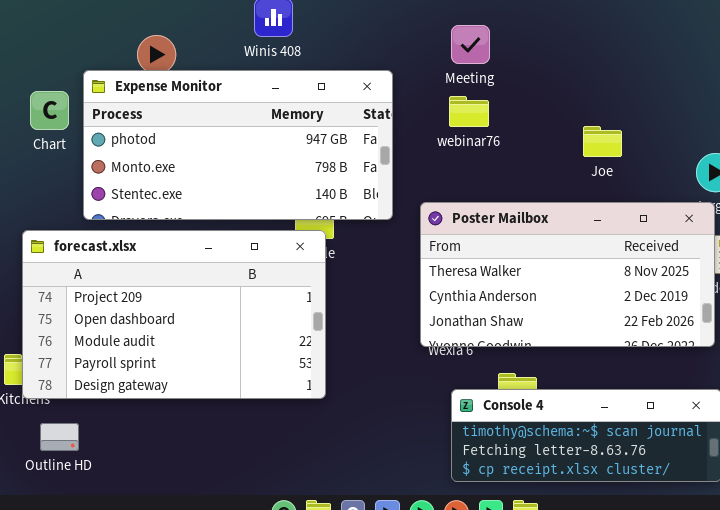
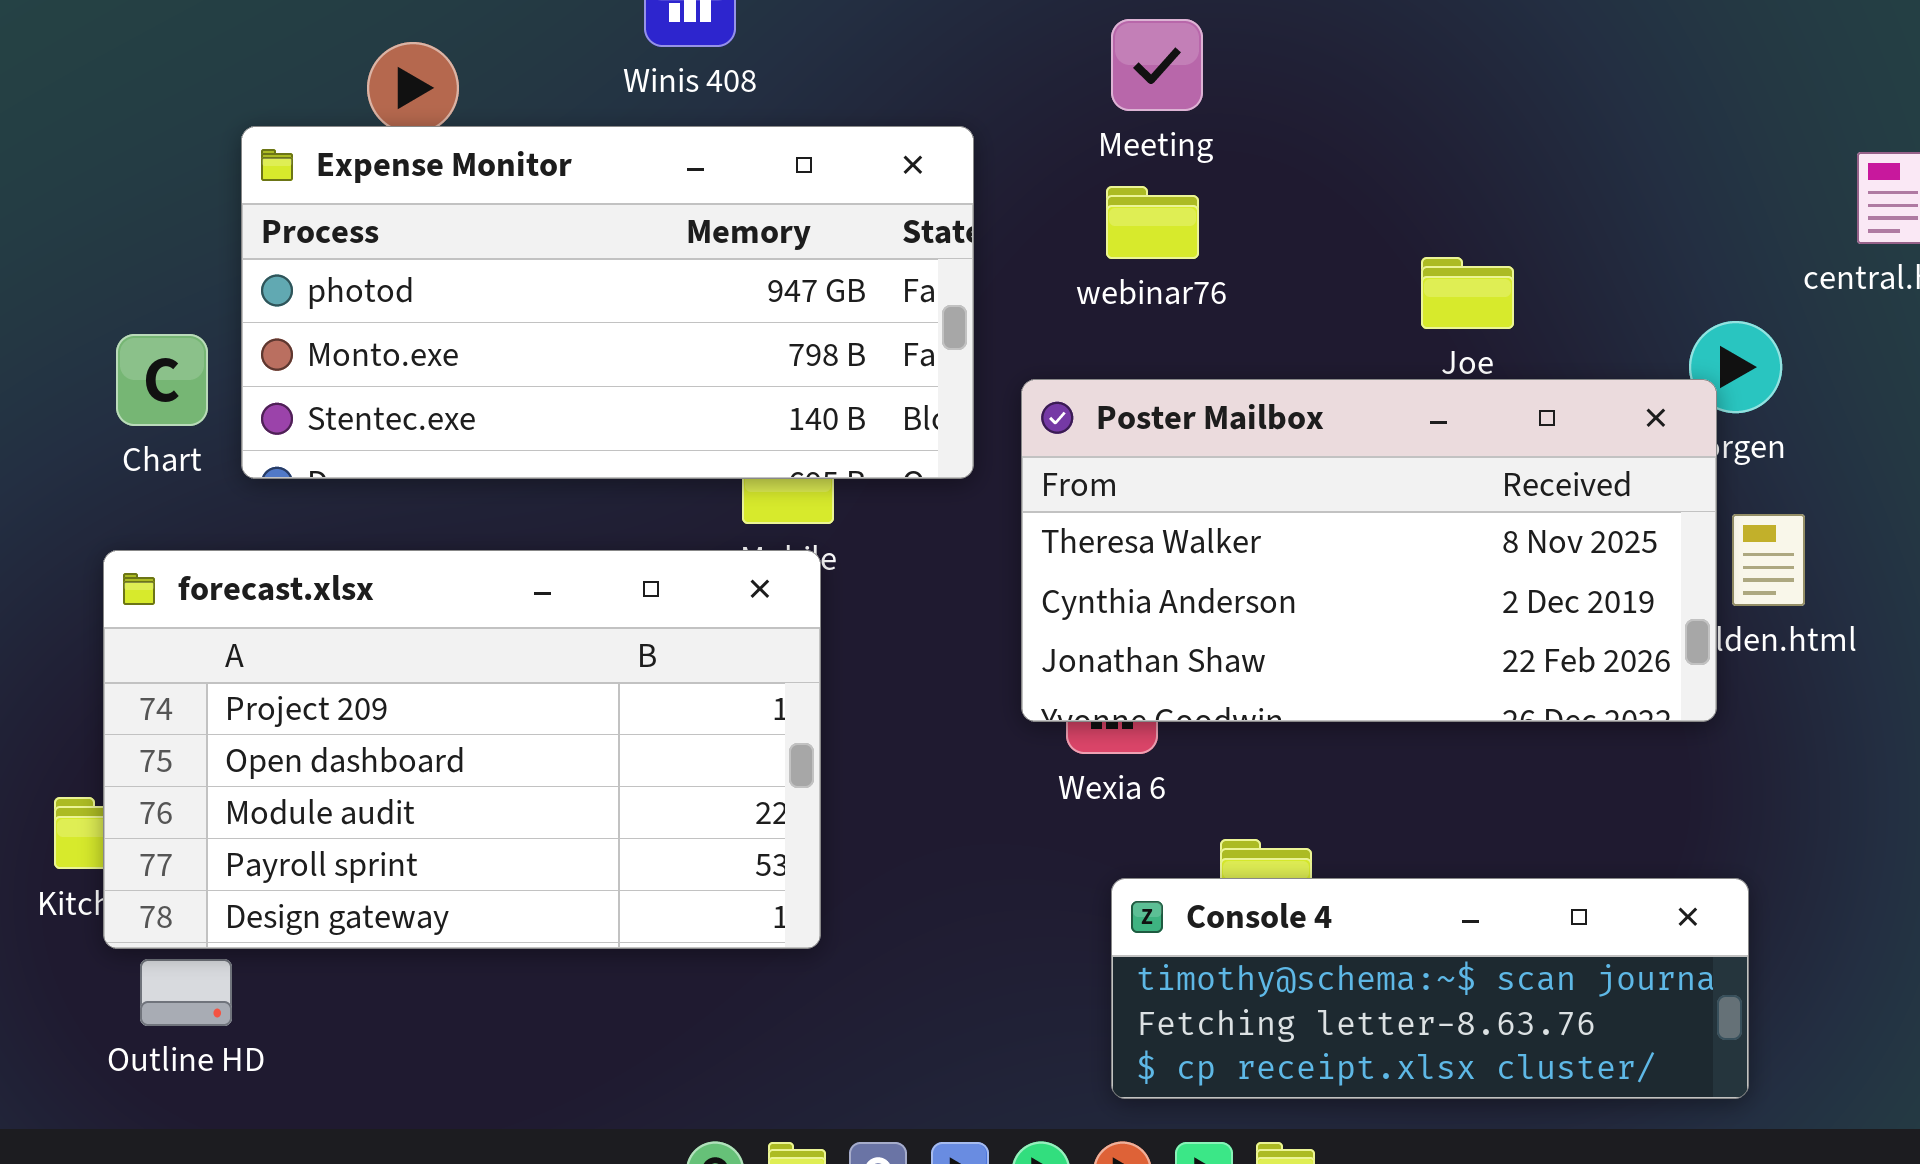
Chart: [30,91,69,130] -> [116,334,208,426], moved
Poster Mailbox: [420,202,715,347] -> [1021,379,1717,722], moved
forecast.xlsx: [22,230,326,399] -> [103,550,821,949], moved

